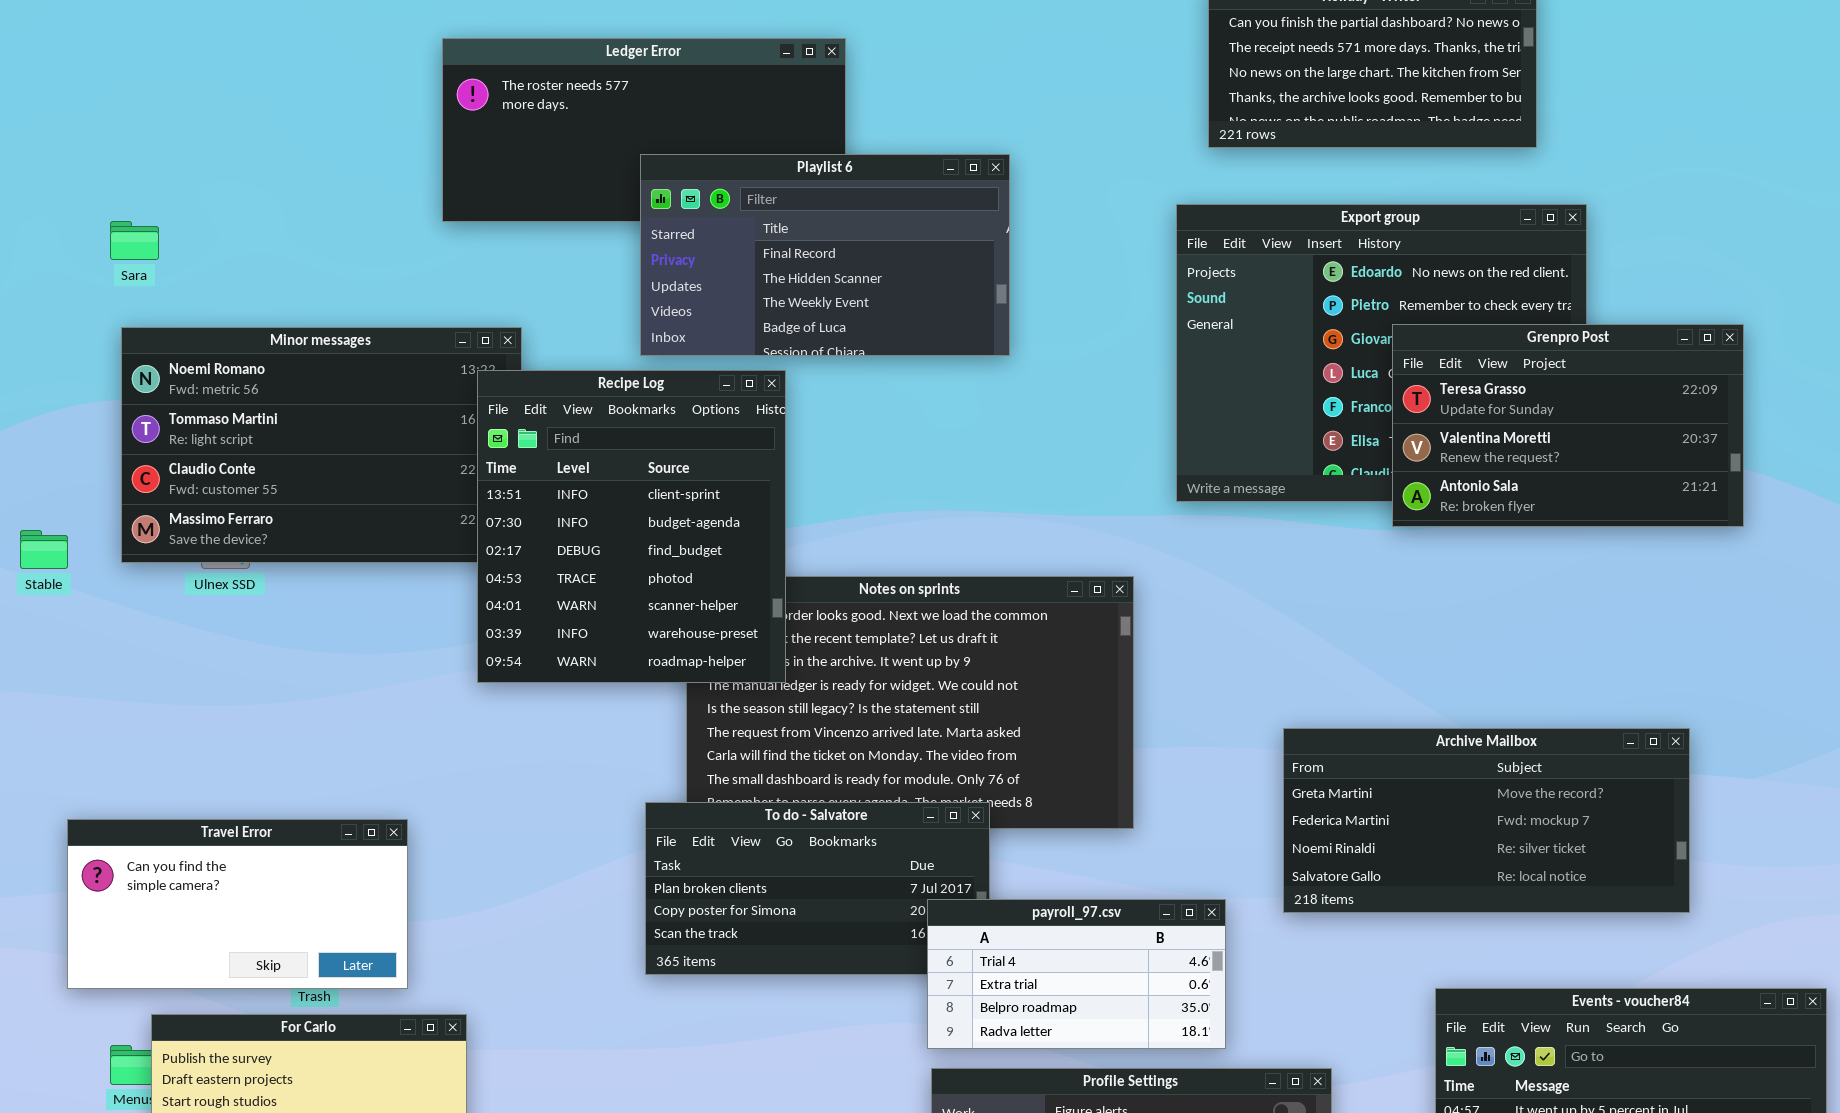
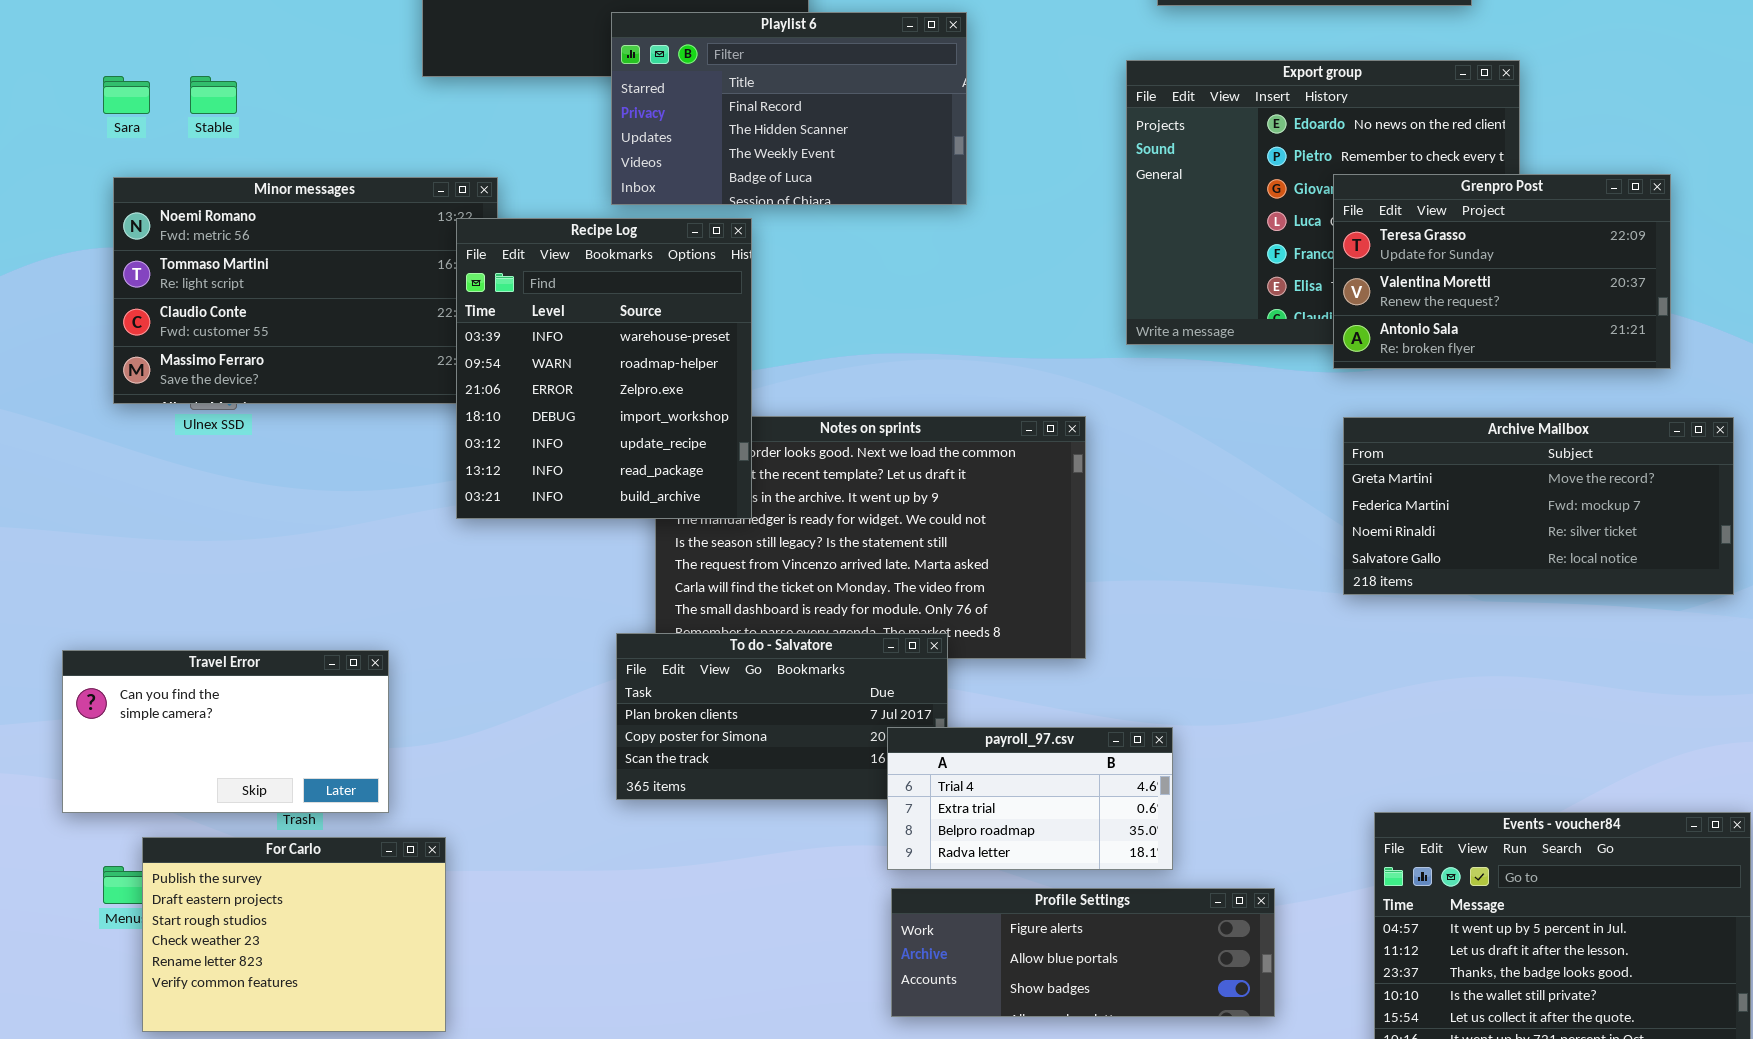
Recipe Log: [477,370,786,683] -> [456,218,752,519], scrolled down 5 rows
Stable: [20,530,68,569] -> [190,76,237,114], moved
Archive Mailbox: [1283,728,1690,913] -> [1343,417,1734,595], moved

